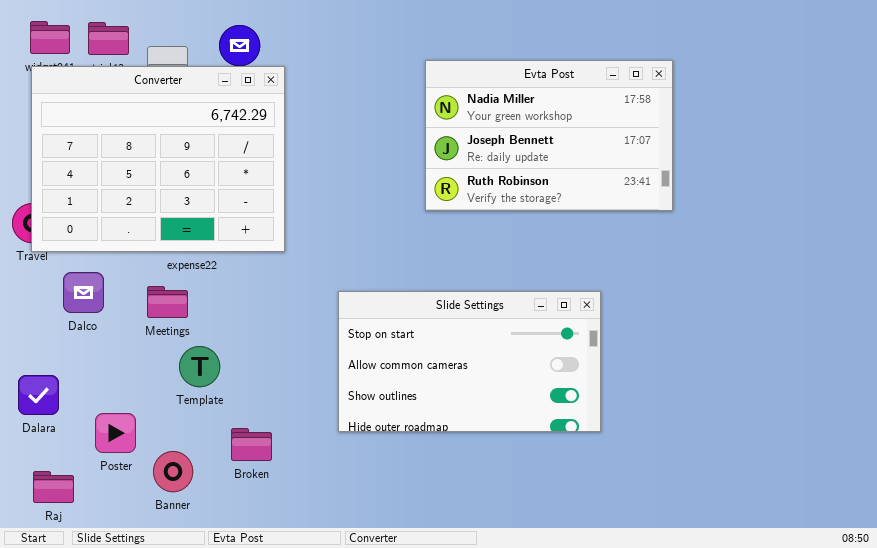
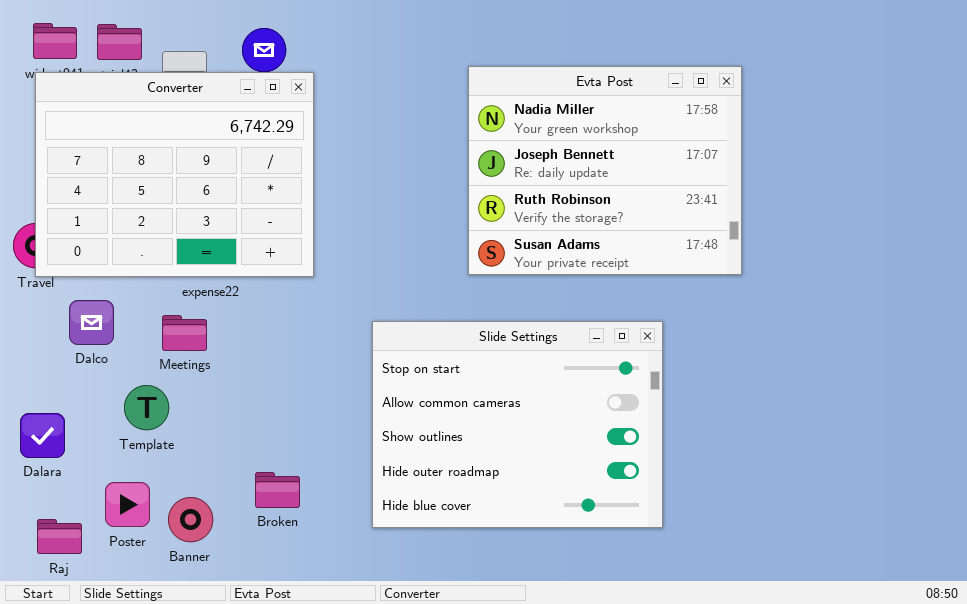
Evta Post: [425,60,673,211] -> [468,66,742,275], resized
Slide Settings: [338,291,601,432] -> [372,321,663,528], resized
Template: [179,346,220,387] -> [124,385,169,430], moved
Poster: [95,413,136,453] -> [105,482,150,527], moved

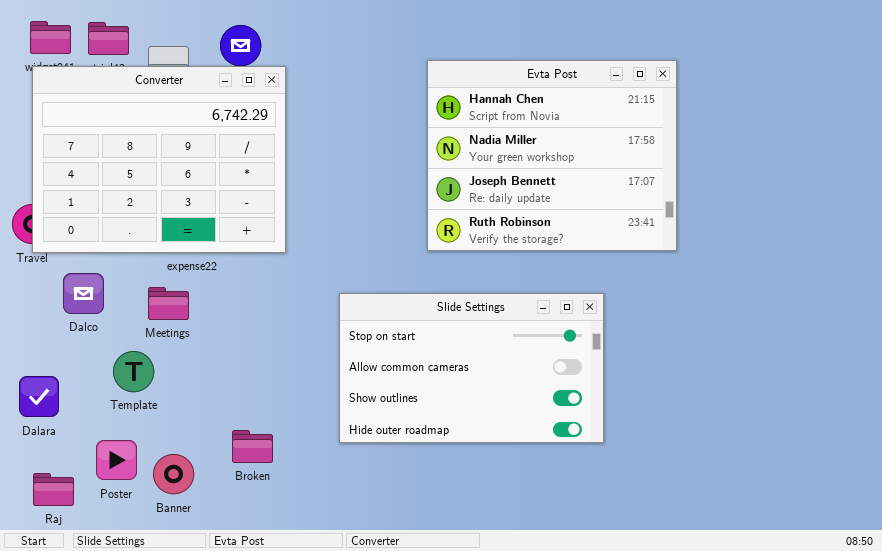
Evta Post: [468,66,742,275] -> [427,60,677,251], scrolled up 1 row
Slide Settings: [372,321,663,528] -> [339,293,604,443], resized

